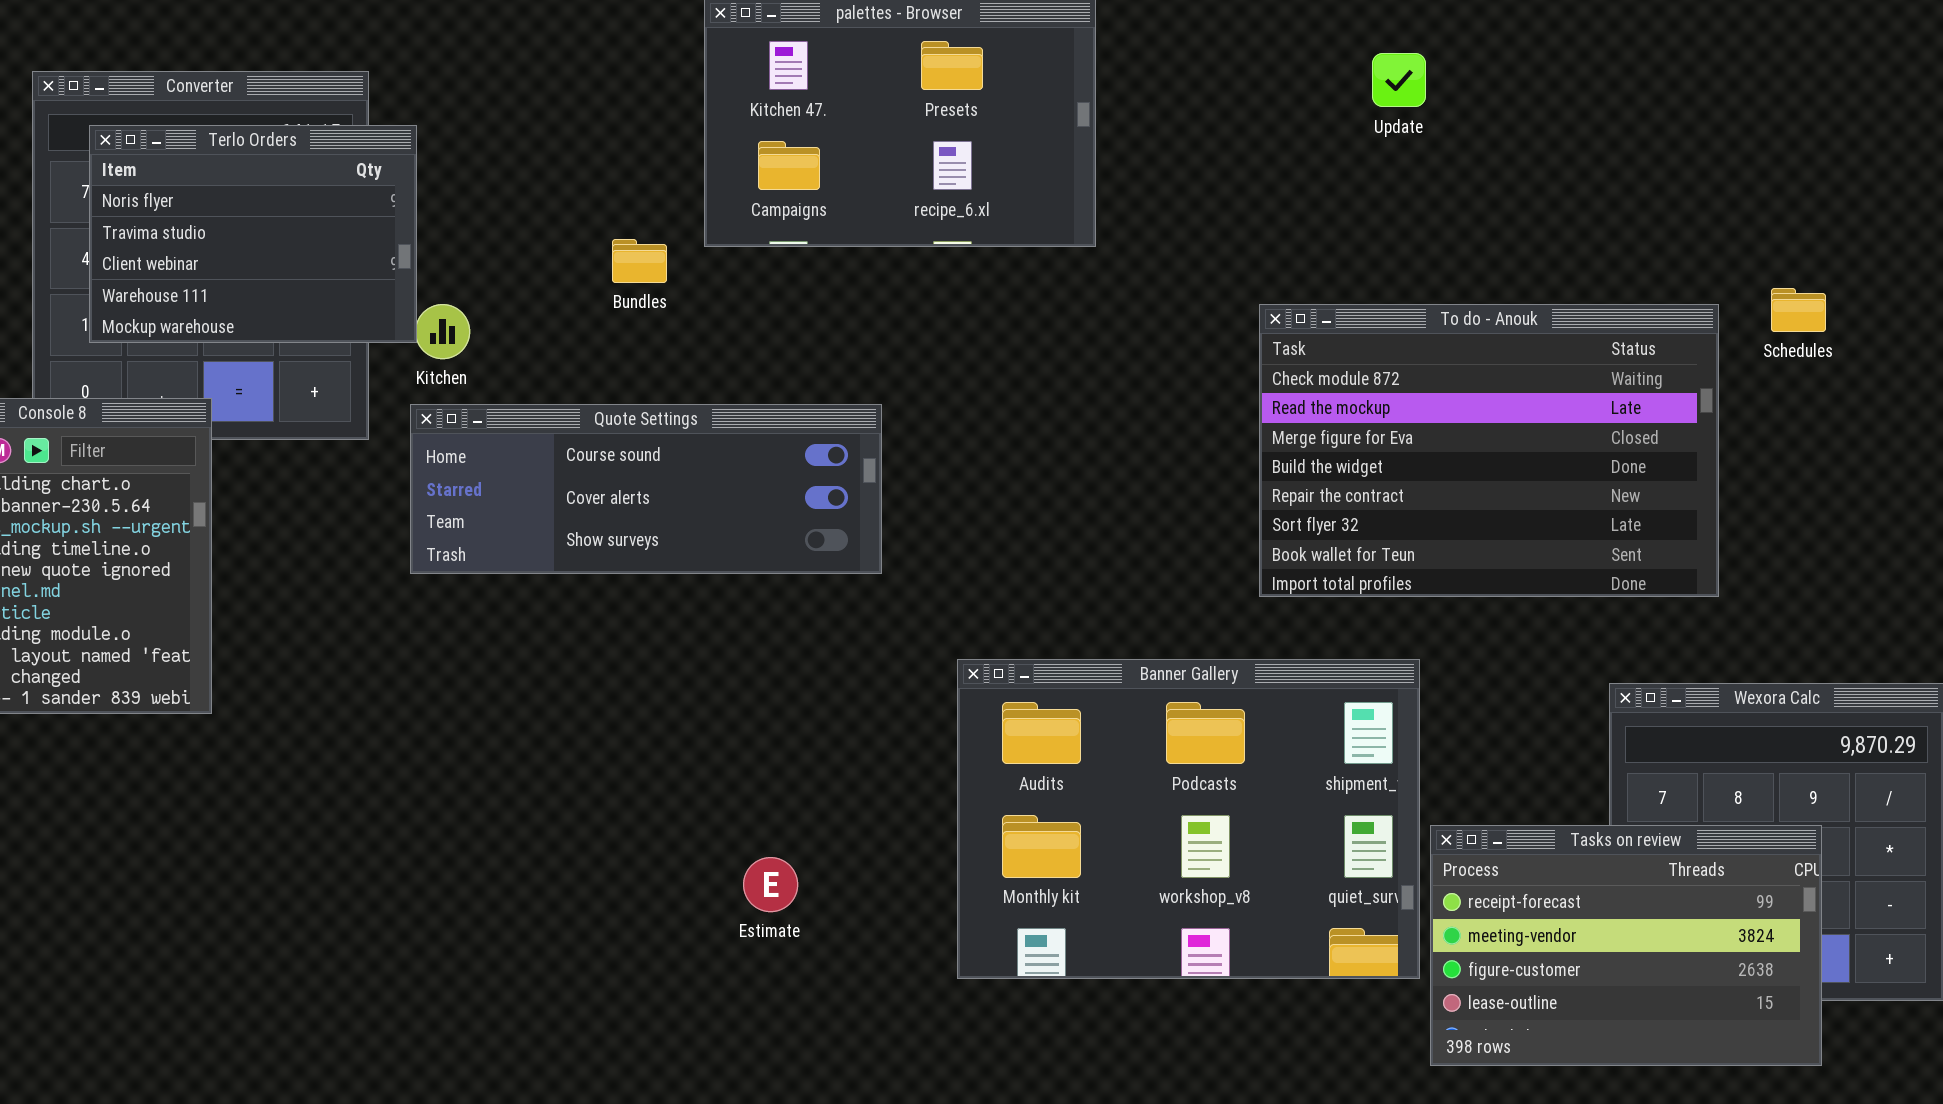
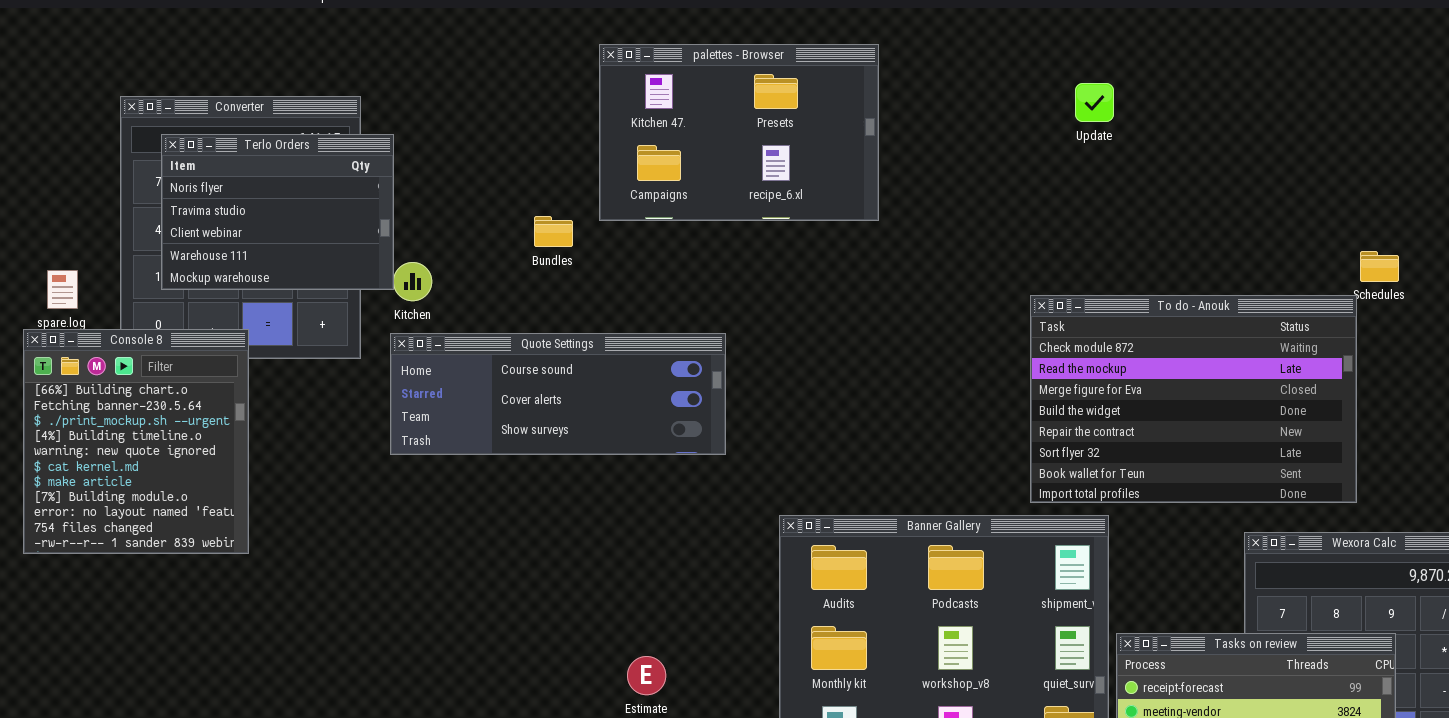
To do - Anouk: [1259,304,1719,597] -> [1030,295,1357,503], moved

